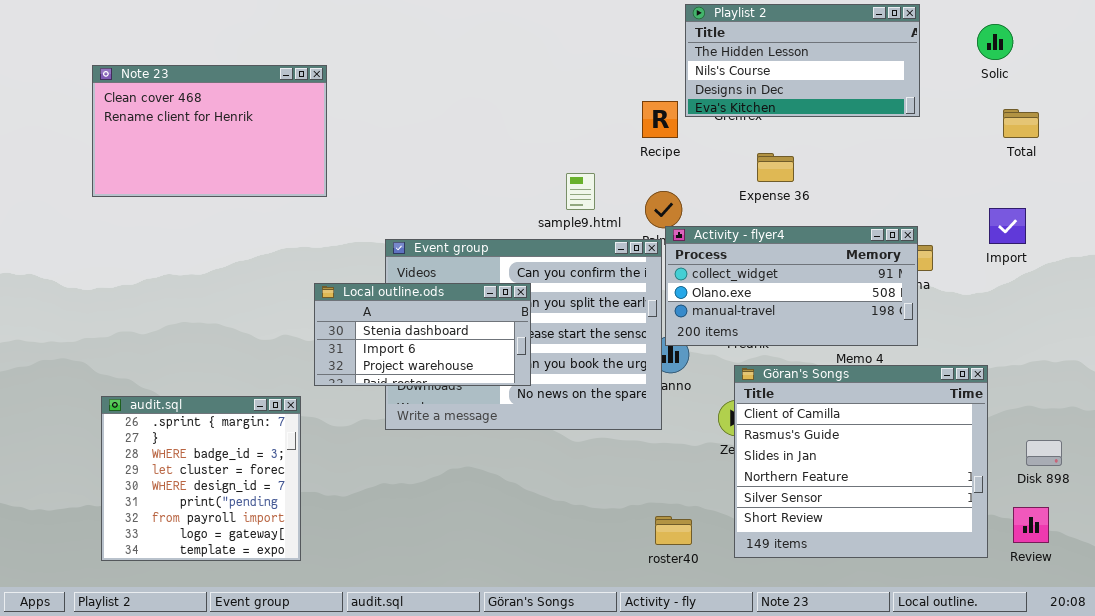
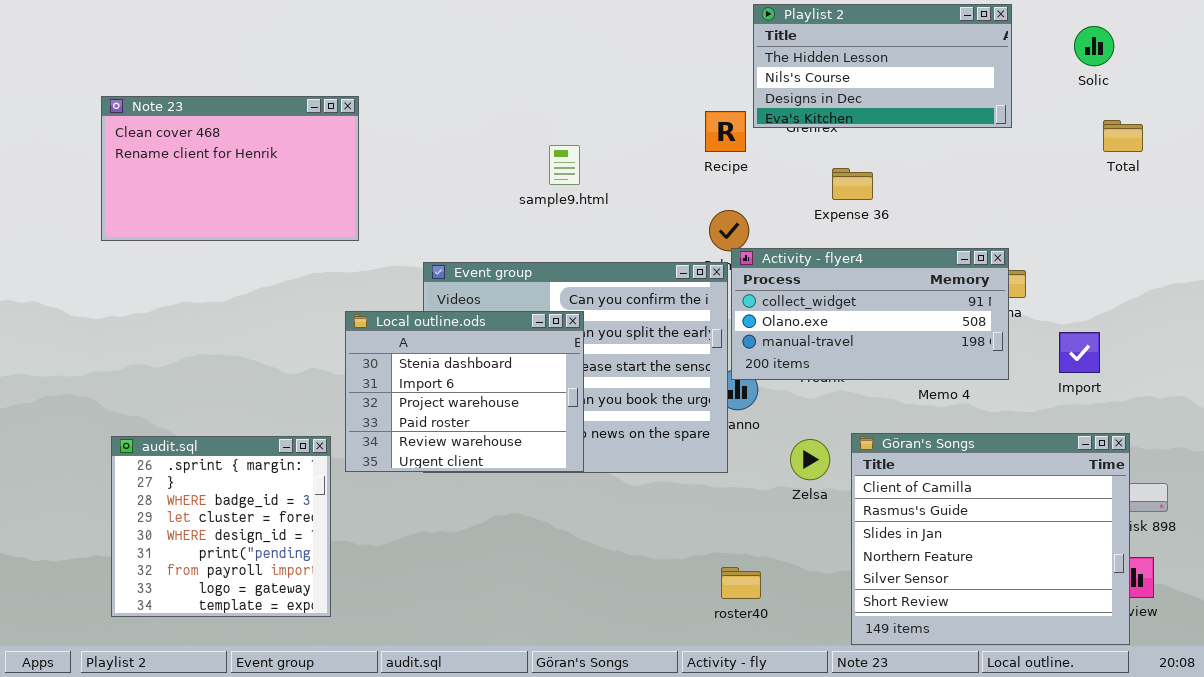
Note 23: [92,65,327,197] -> [101,96,359,241], moved
sample9.html: [566,173,595,210] -> [549,145,580,185], moved
Import: [989,208,1026,244] -> [1059,332,1100,373], moved
Local outline.ods: [314,283,531,386] -> [345,311,584,472], resized
Göran's Songs: [734,365,988,558] -> [851,433,1130,645], moved

